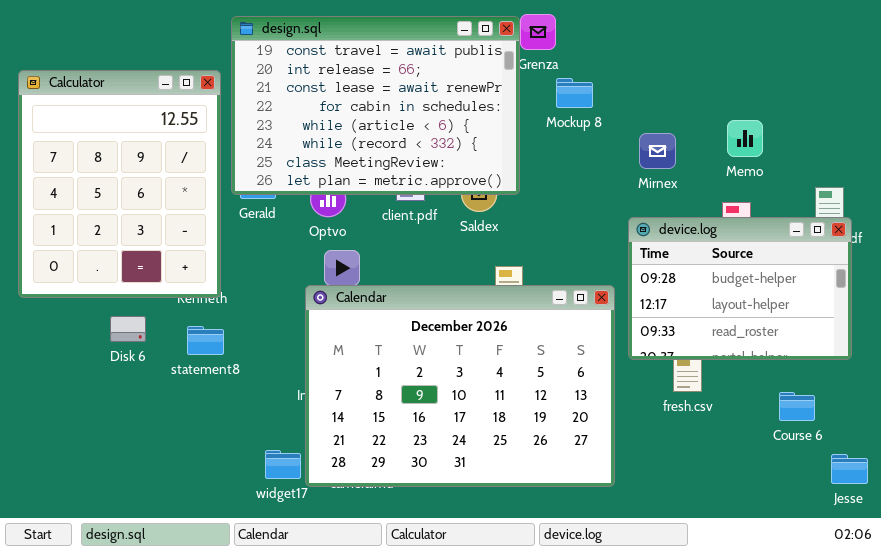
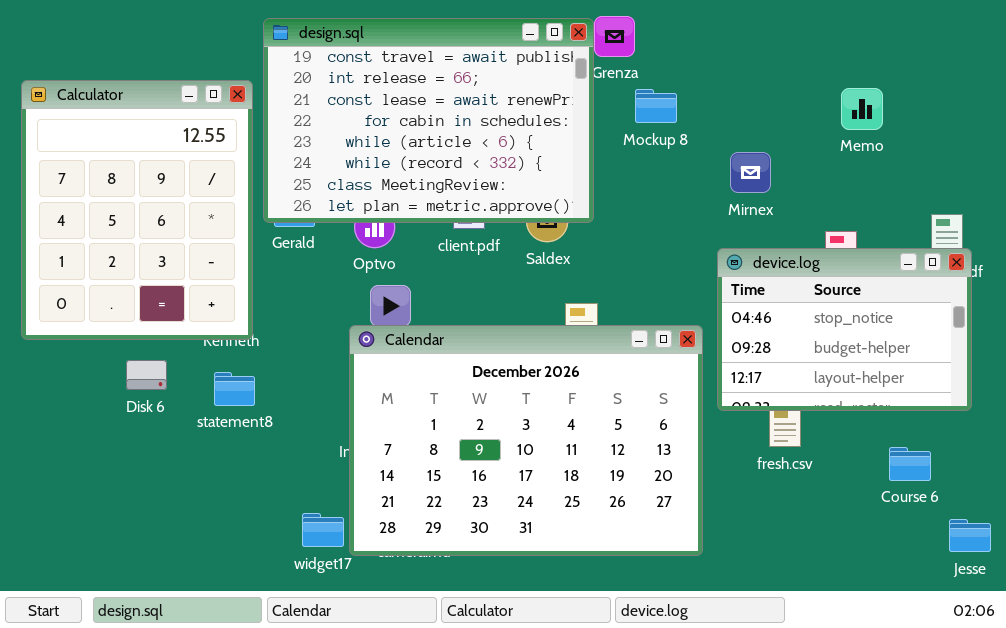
Memo: [727,120,763,157] -> [841,88,883,130], moved
device.log: [628,217,852,360] -> [717,248,972,411], scrolled up 1 row

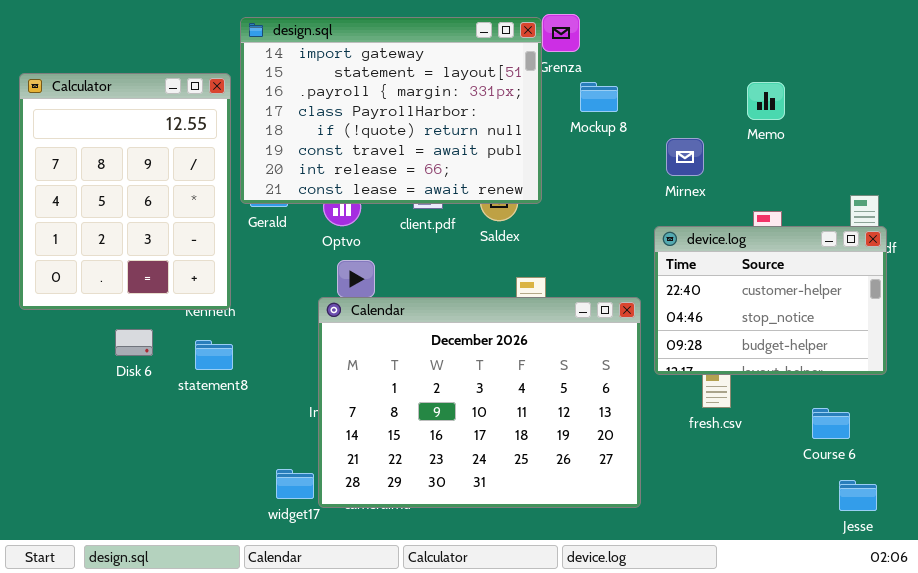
design.sql: [263,18,594,223] -> [240,17,542,204], scrolled up 5 rows
Memo: [841,88,883,130] -> [747,82,785,120], moved
device.log: [717,248,972,411] -> [654,226,887,375], scrolled up 1 row
Jesse: [949,519,991,552] -> [839,480,877,511], moved

